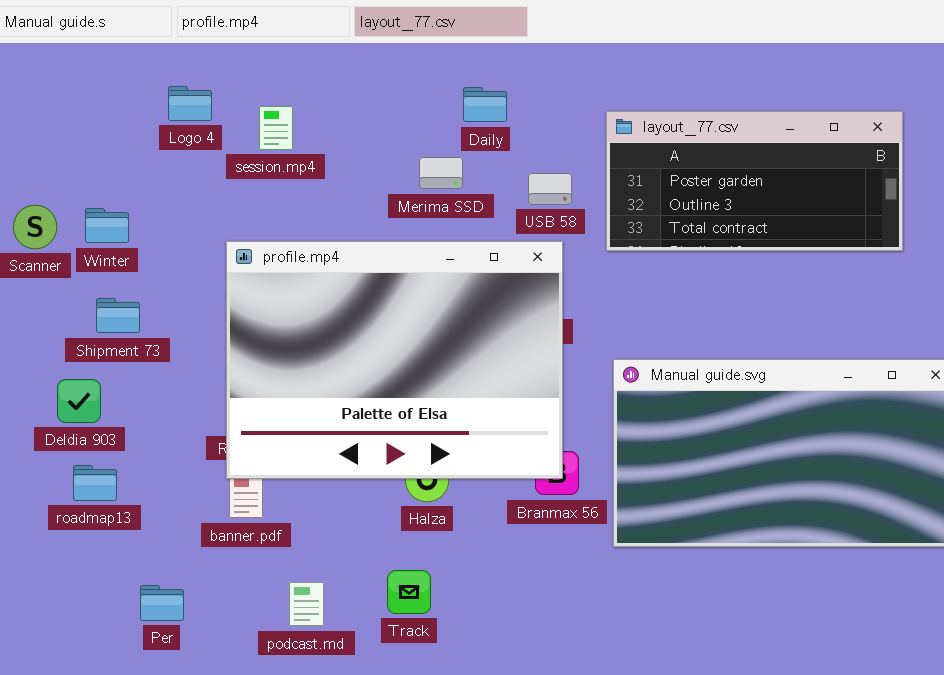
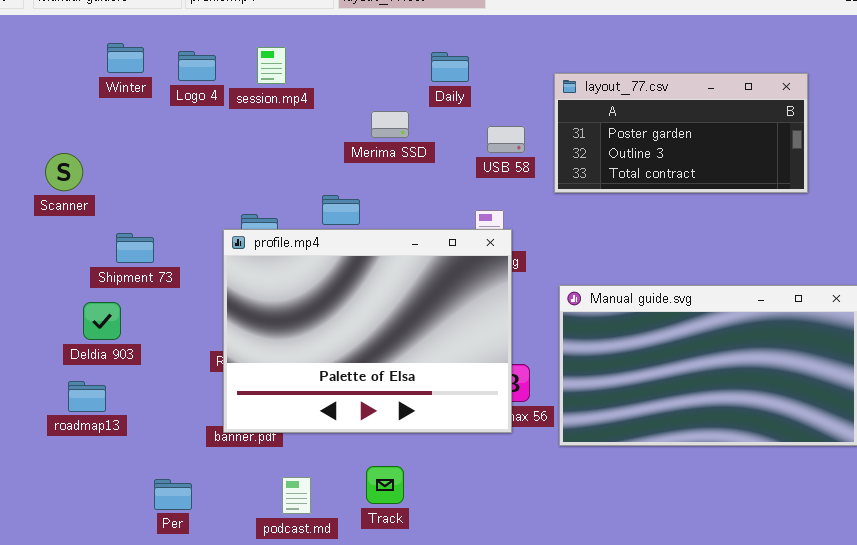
session.mp4: [259,106,293,150] -> [257,47,286,84], moved
Merima SSD: [419,157,463,189] -> [371,111,409,138], moved
Winter: [85,208,129,243] -> [107,43,144,73], moved
profile.mp4: [226,241,563,479] -> [223,229,512,433], moved
roadmap13: [73,465,117,501] -> [68,381,106,412], moved

